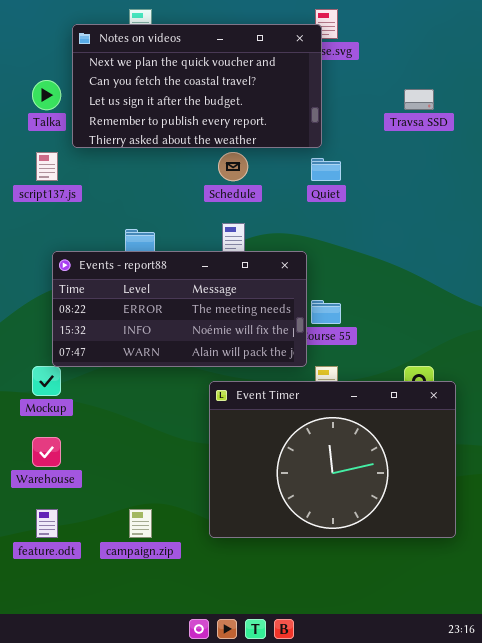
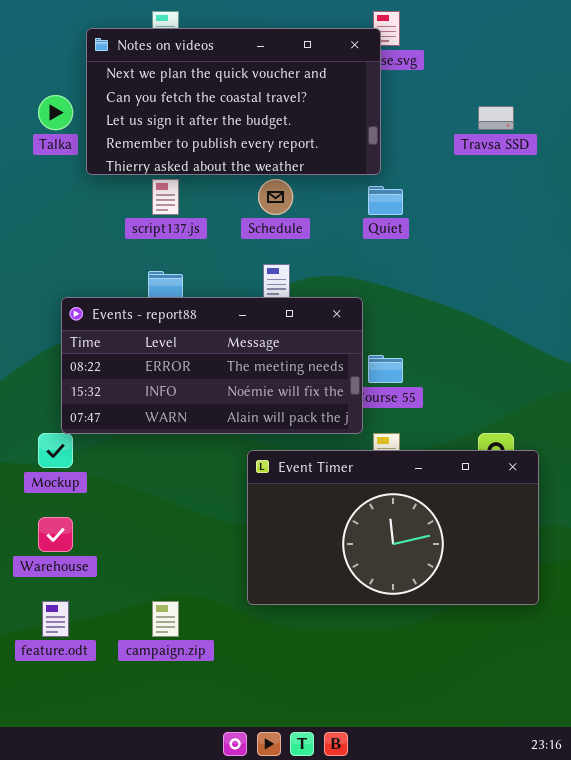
script137.js: [36,152,58,181] -> [152,179,179,215], moved
Event Timer: [209,381,456,538] -> [247,450,539,605], resized

